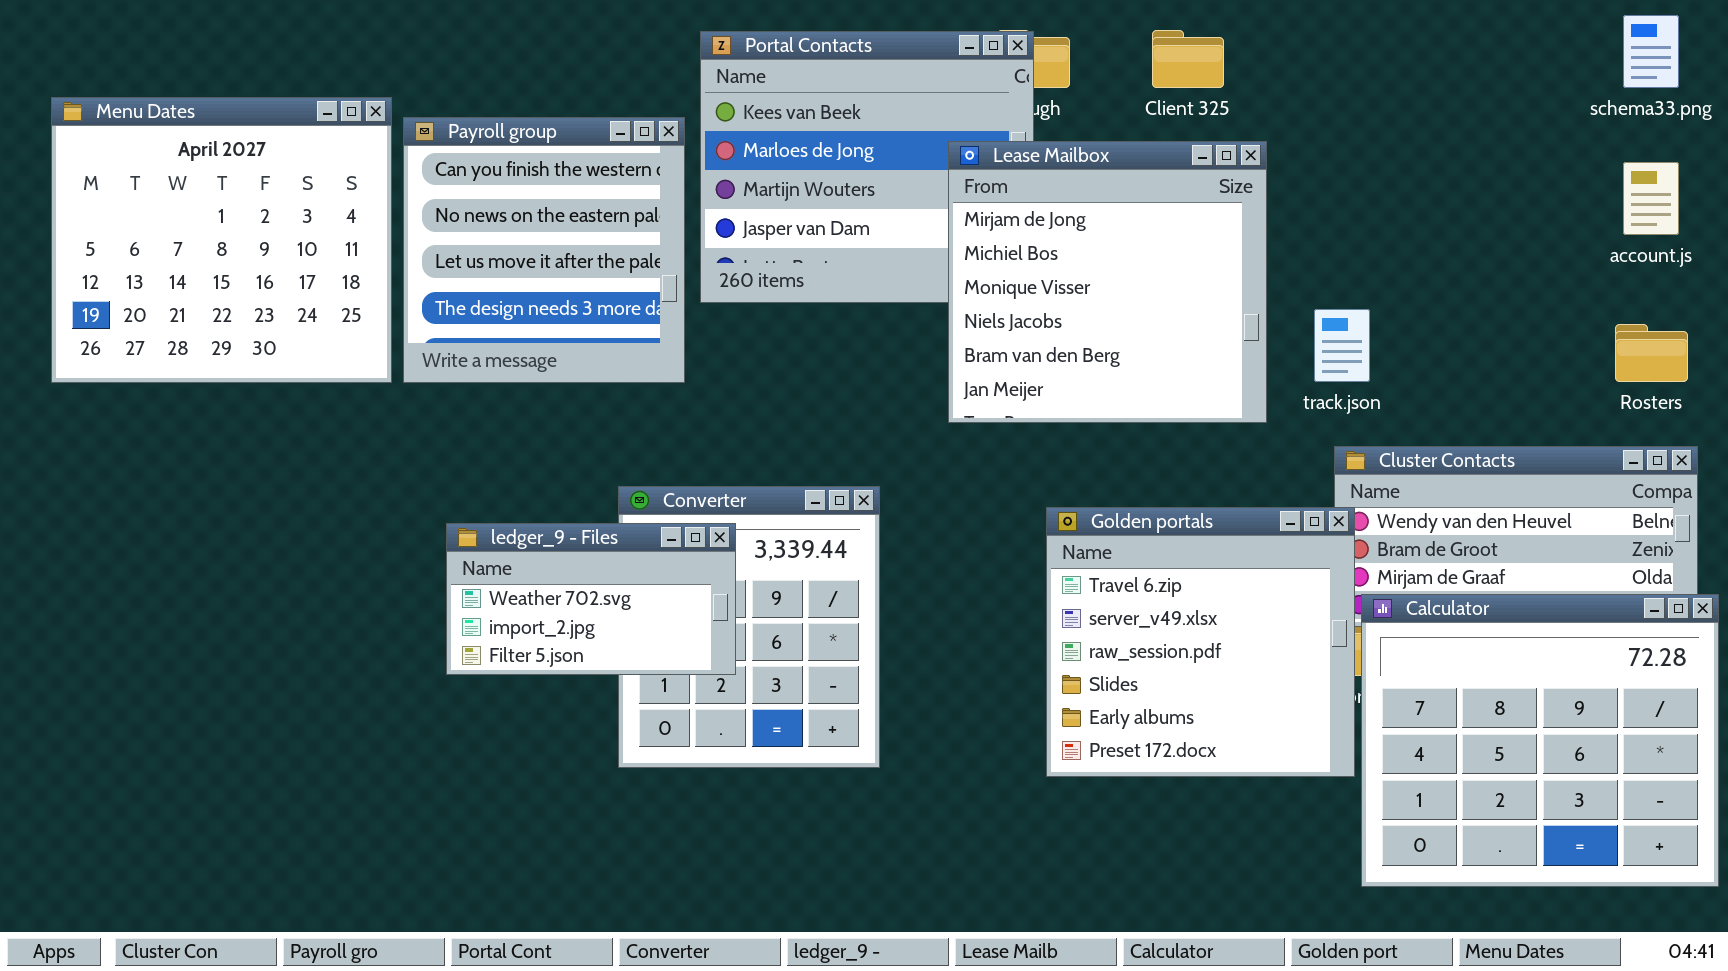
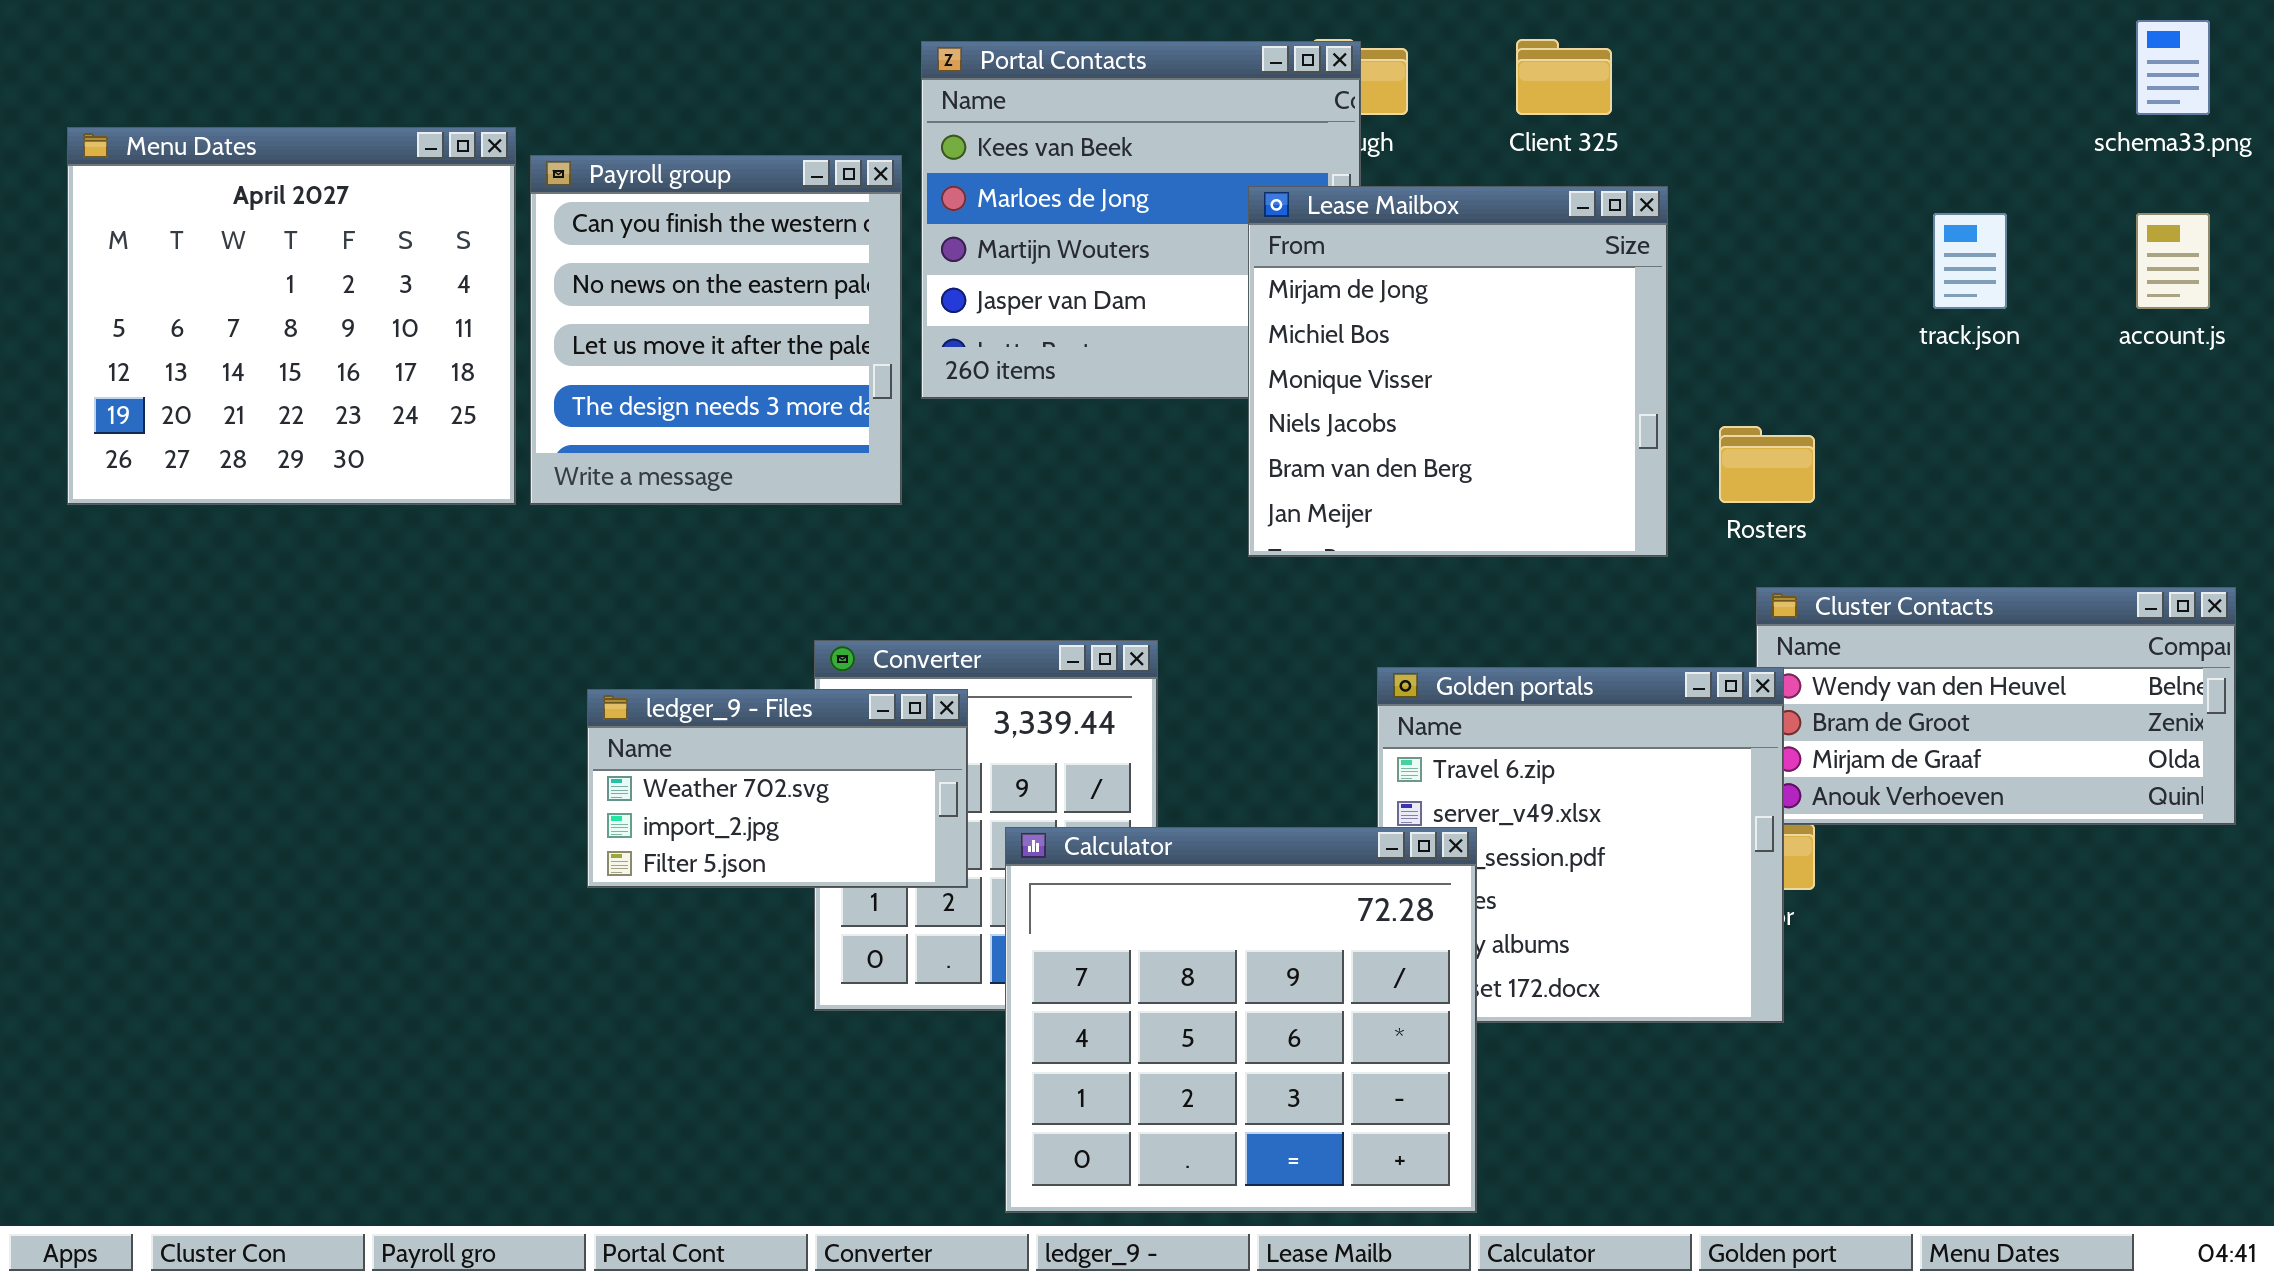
track.json: [1314,309,1370,382] -> [1933,213,2007,309], moved
Rosters: [1615,324,1688,382] -> [1719,426,1815,503], moved
Calculator: [1361,594,1719,887] -> [1005,827,1477,1213], moved

